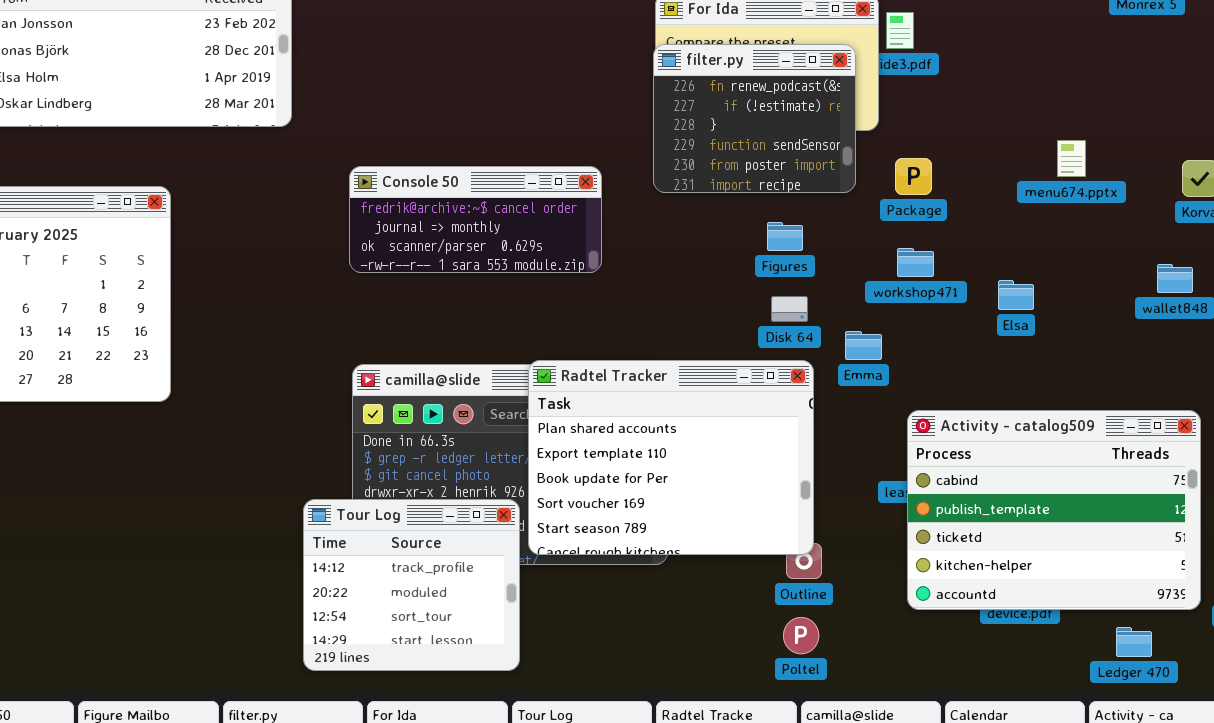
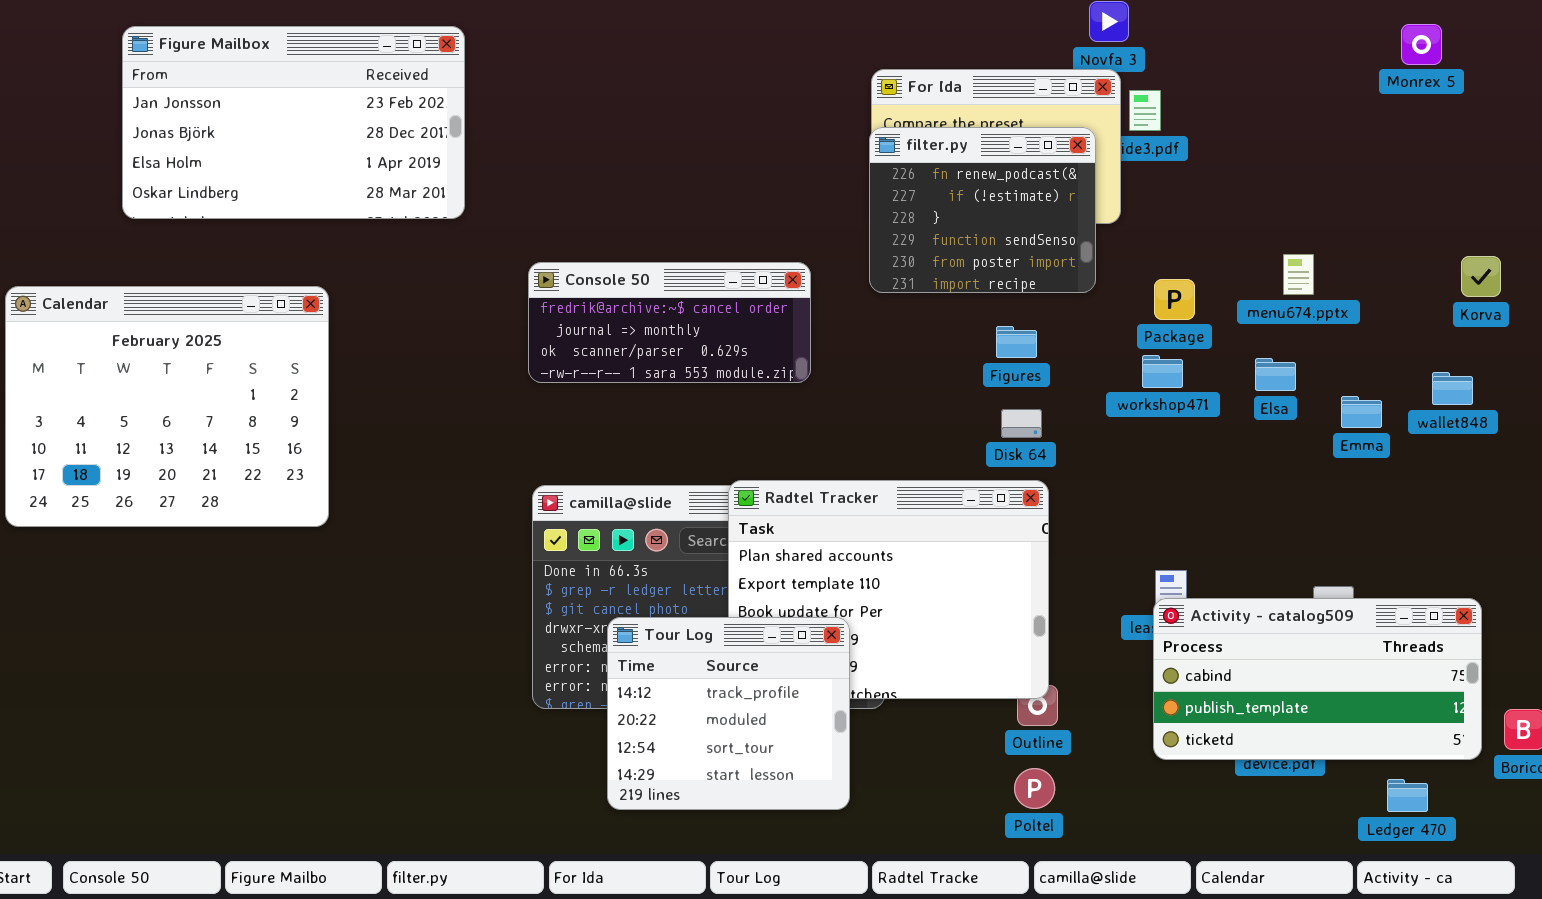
menu674.pptx: [1057,140,1086,177] -> [1283,254,1314,295], moved
Package: [895,158,932,195] -> [1154,279,1195,320], moved
Elsa: [998,280,1034,310] -> [1255,358,1296,391], moved
Emma: [845,331,882,360] -> [1341,396,1382,428], moved
Activity - catalog509: [907,410,1201,610] -> [1153,598,1482,760], resized
Tour Log: [303,499,520,671] -> [607,617,850,810], moved

